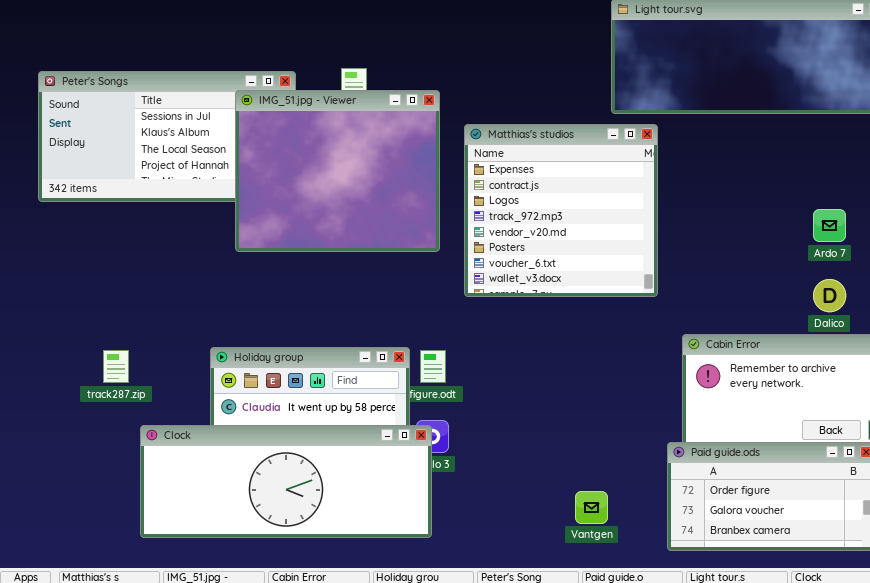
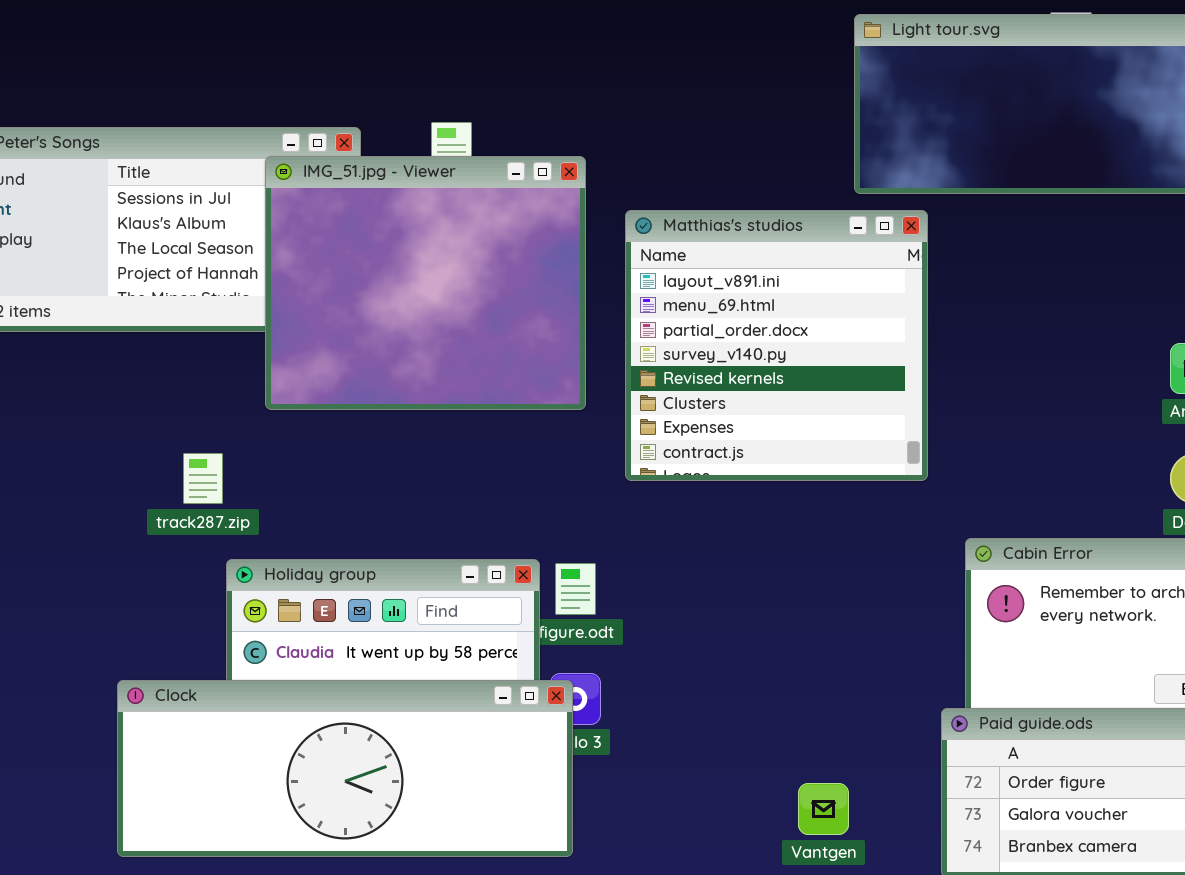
Matthias's studios: [464,124,658,297] -> [625,210,928,481], scrolled up 6 rows
track287.zip: [103,350,129,383] -> [183,453,223,504], moved

